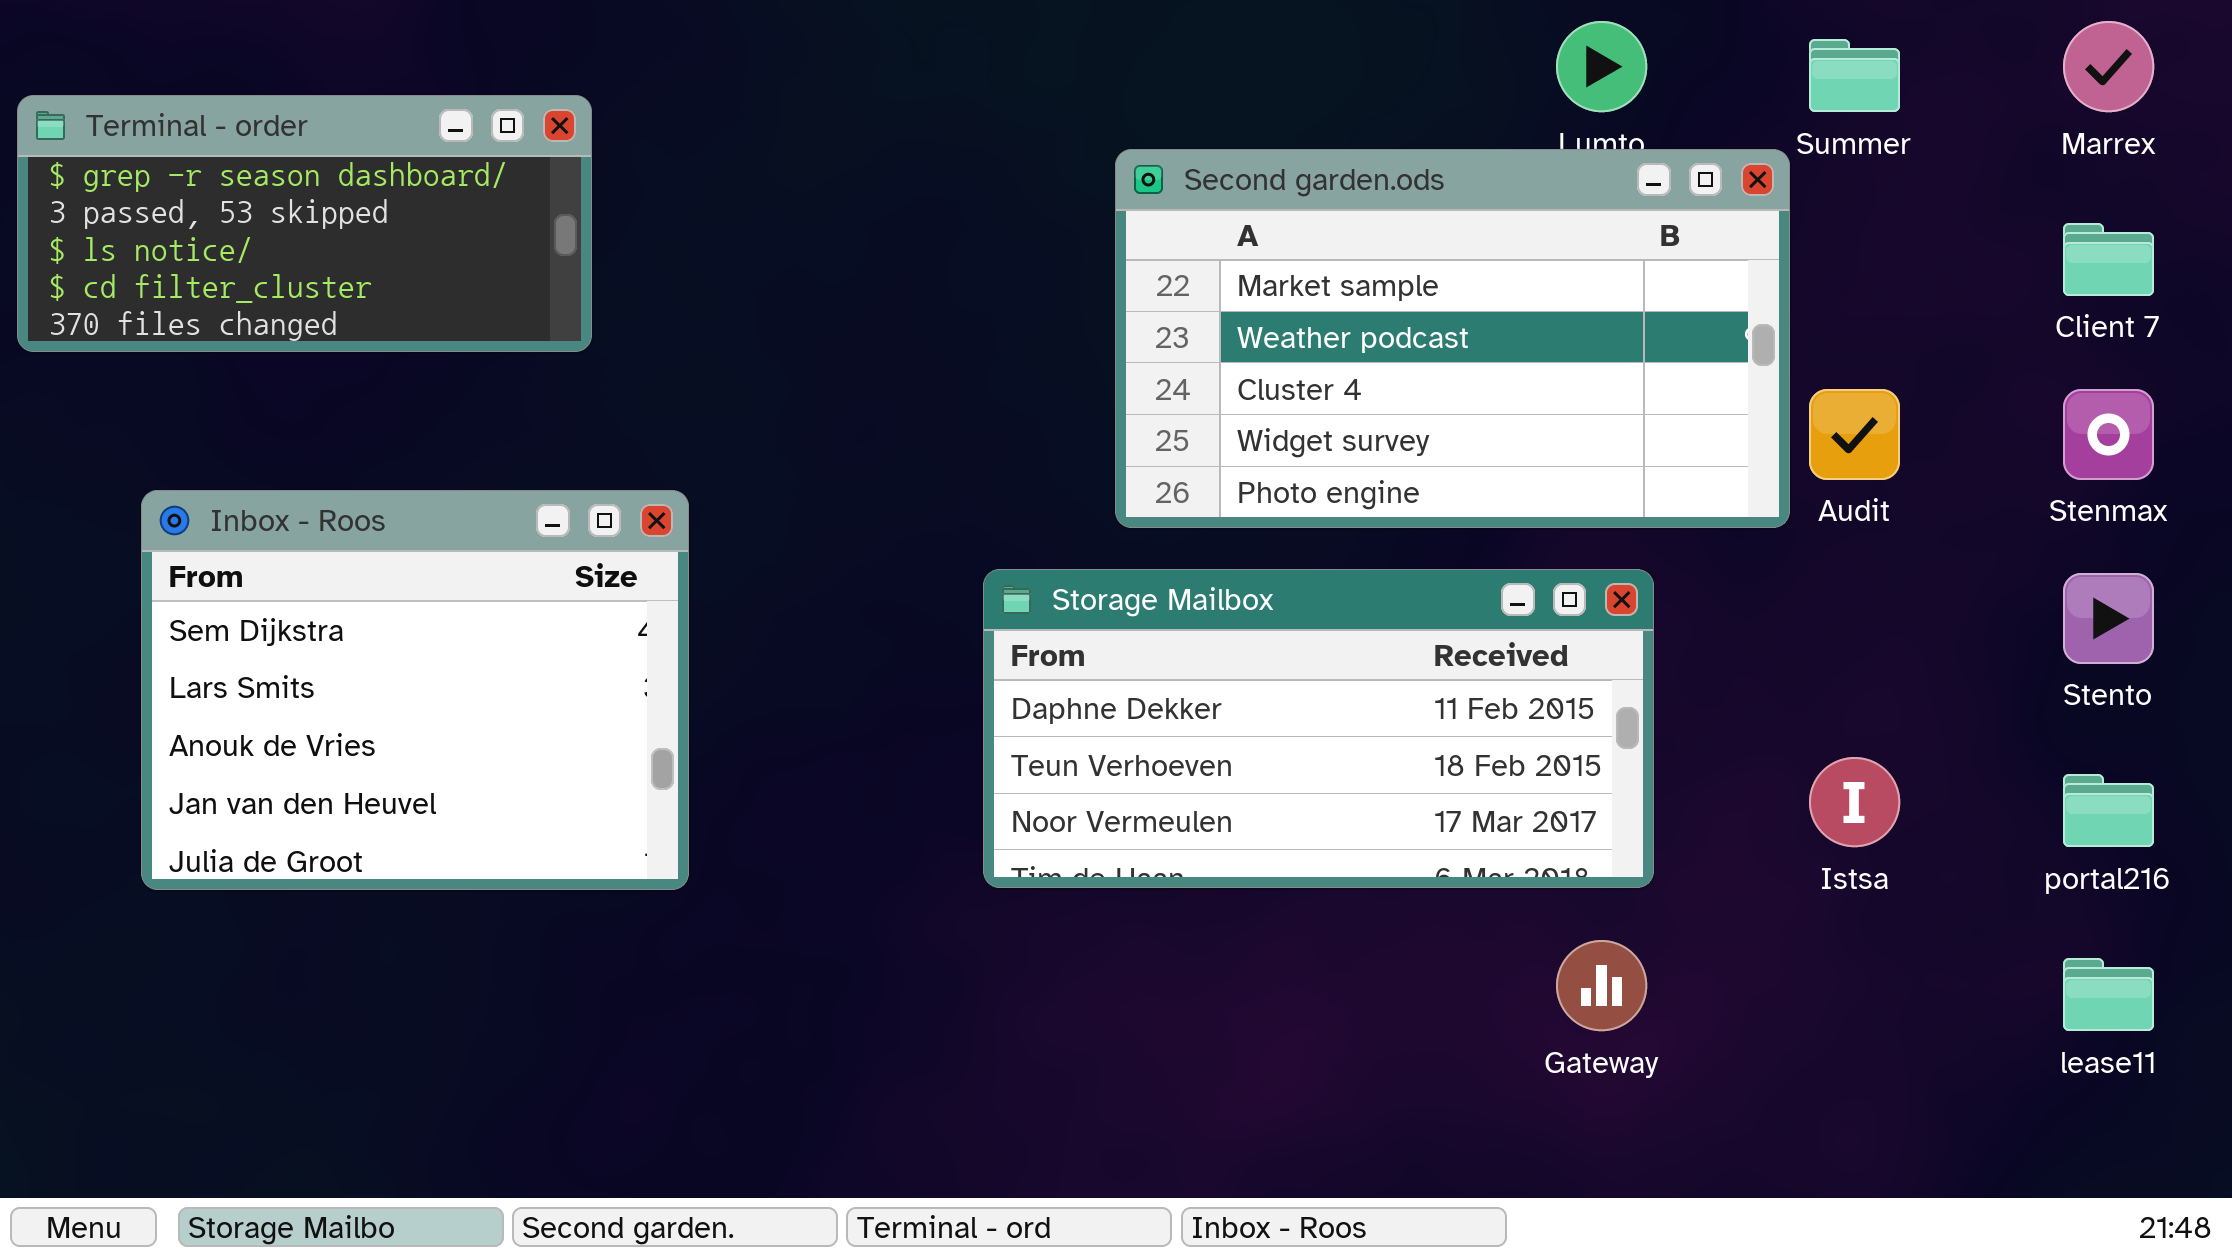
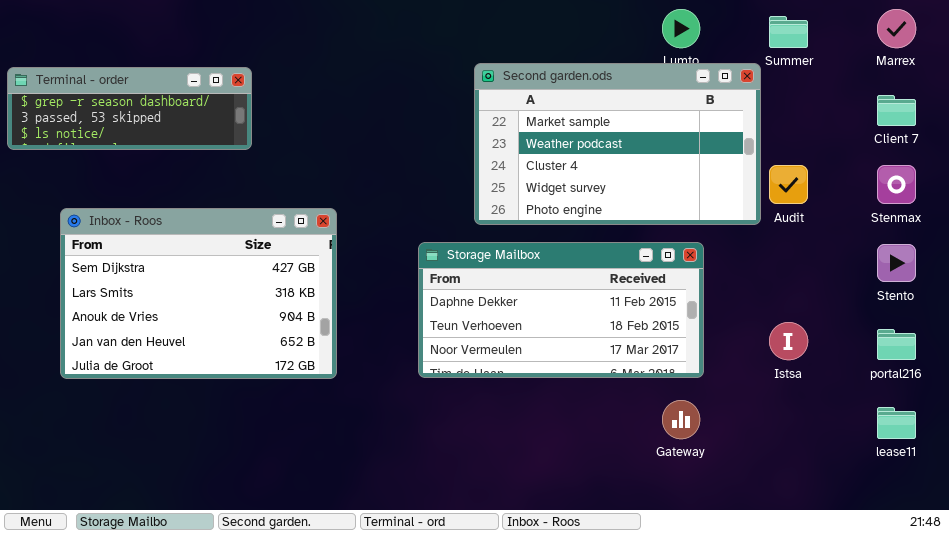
Terminal - order: [17,95,592,352] -> [7,67,252,150], resized
Inbox - Roos: [141,490,689,890] -> [60,208,337,379], resized

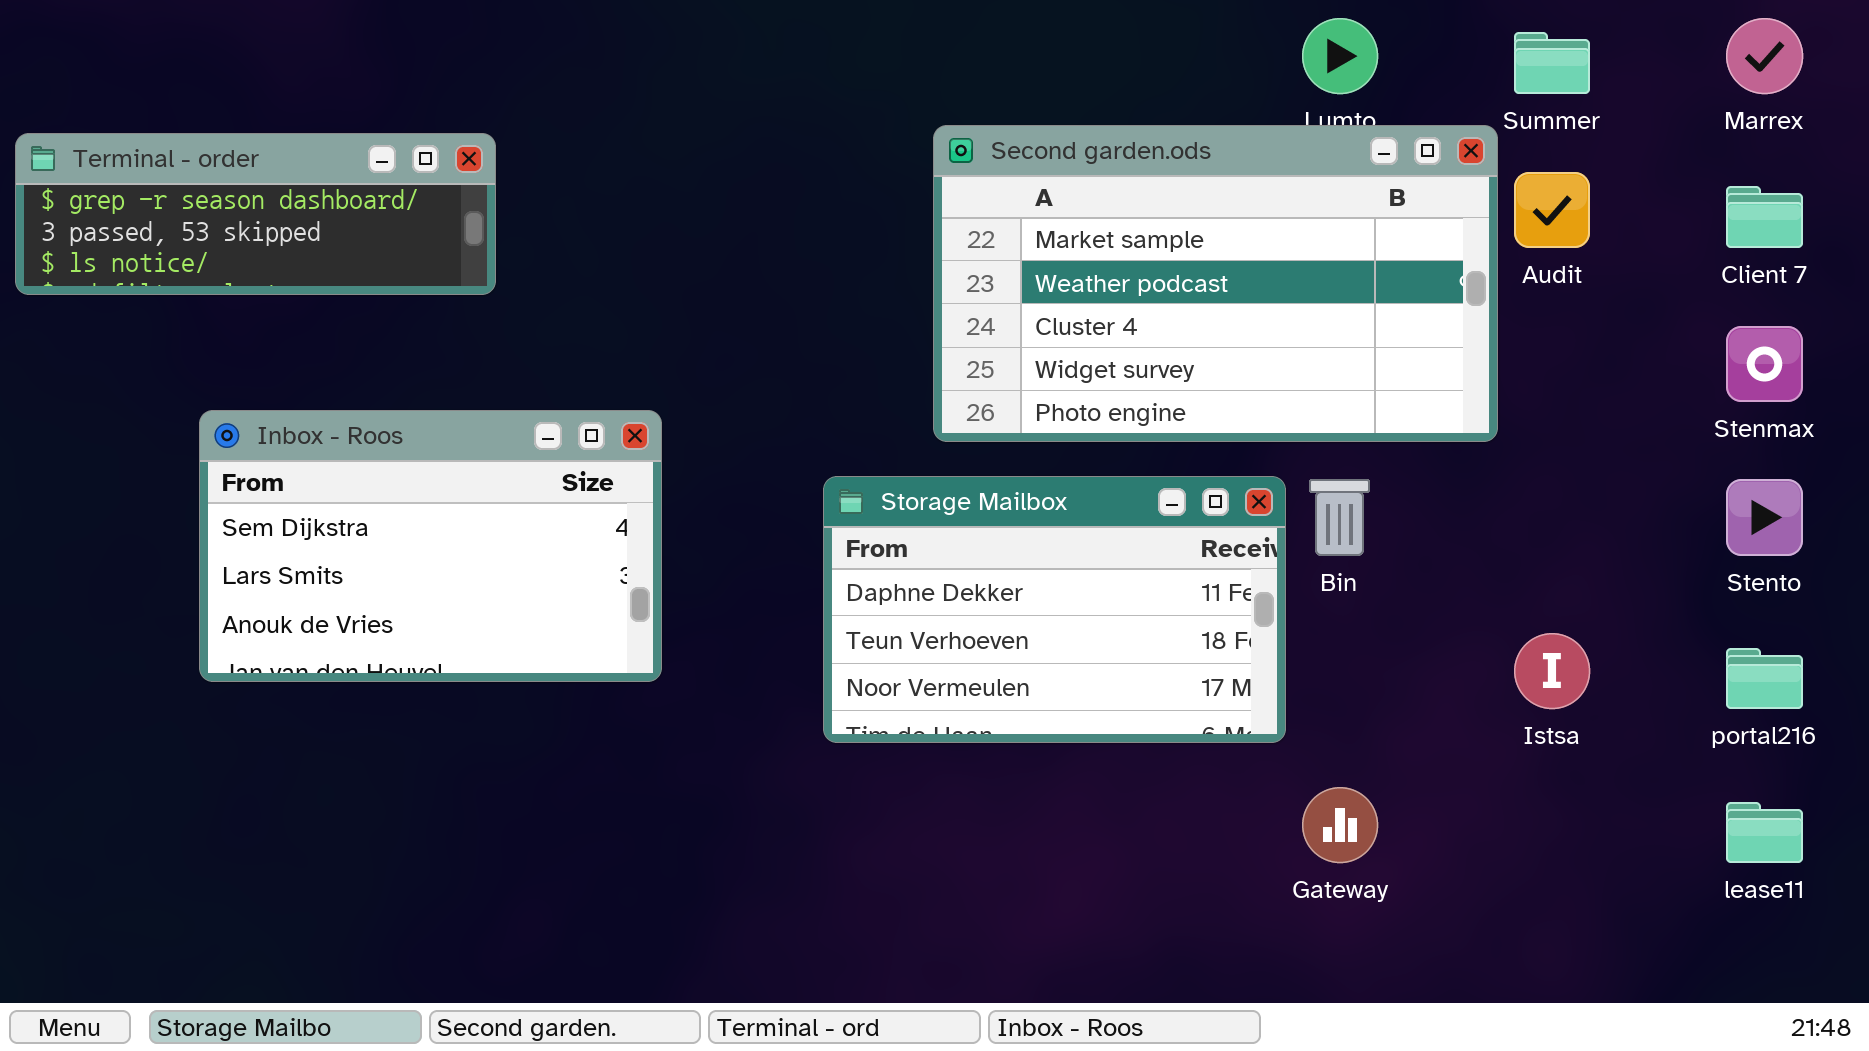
Audit: [769,165,808,204] -> [1514,172,1590,248], moved
Inbox - Roos: [60,208,337,379] -> [199,410,662,682], resized
Storage Mailbox: [418,242,704,378] -> [823,476,1286,743], resized

